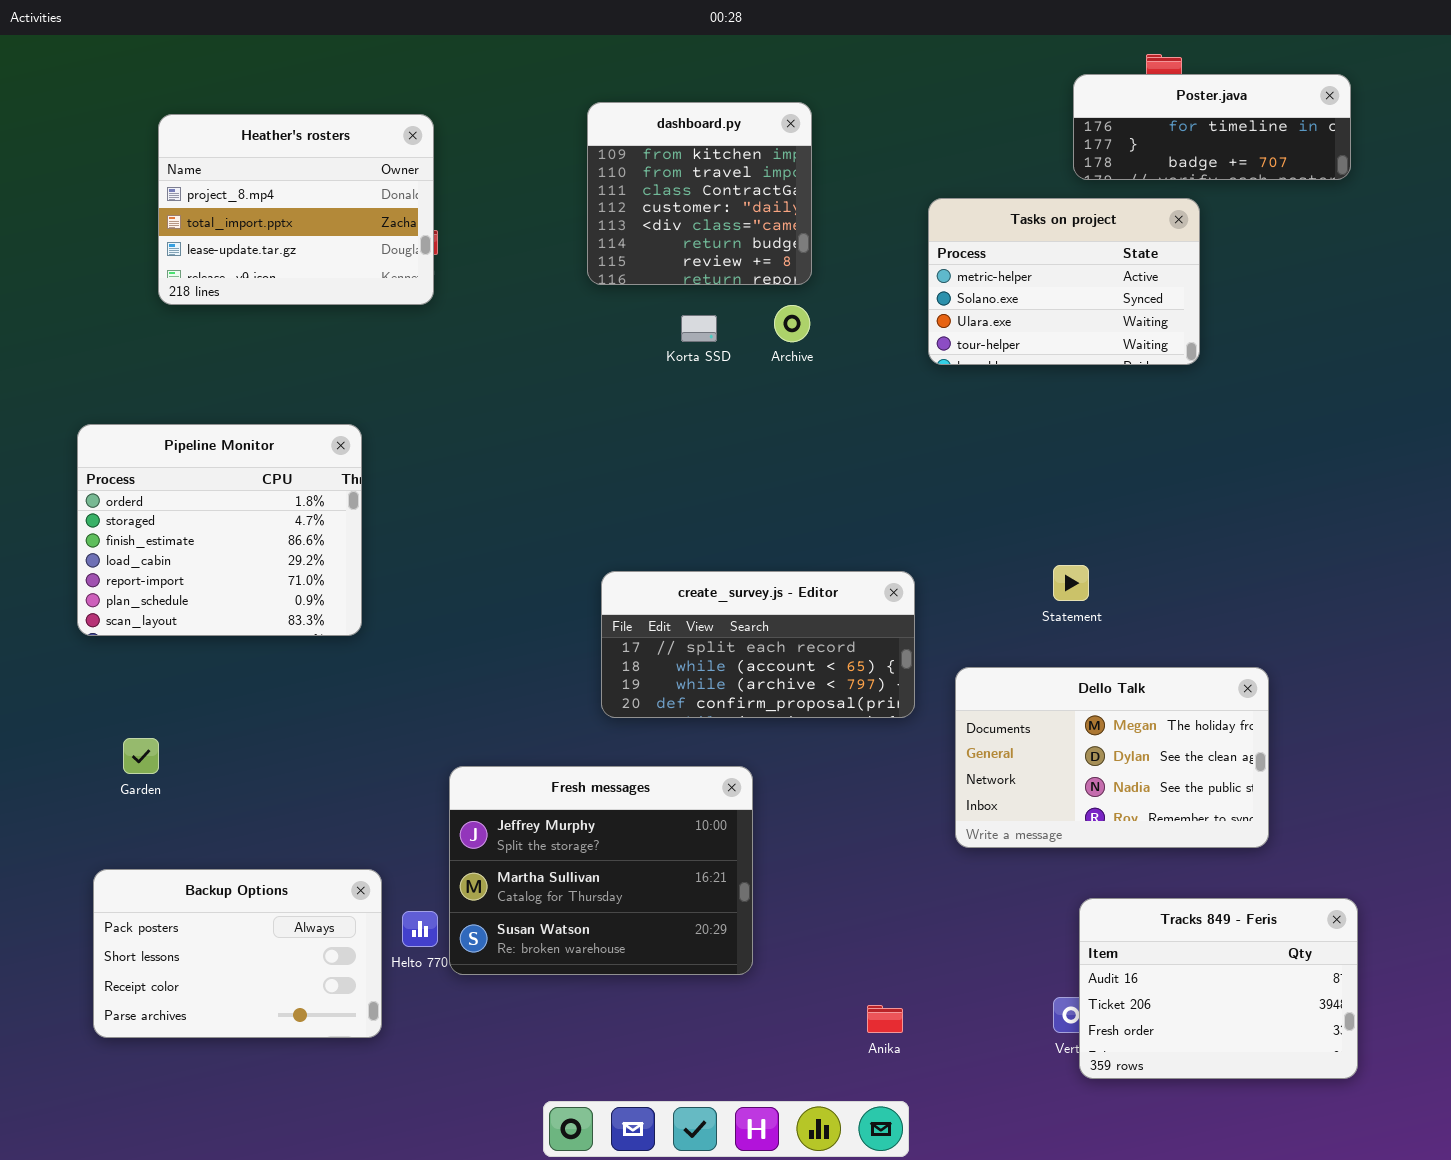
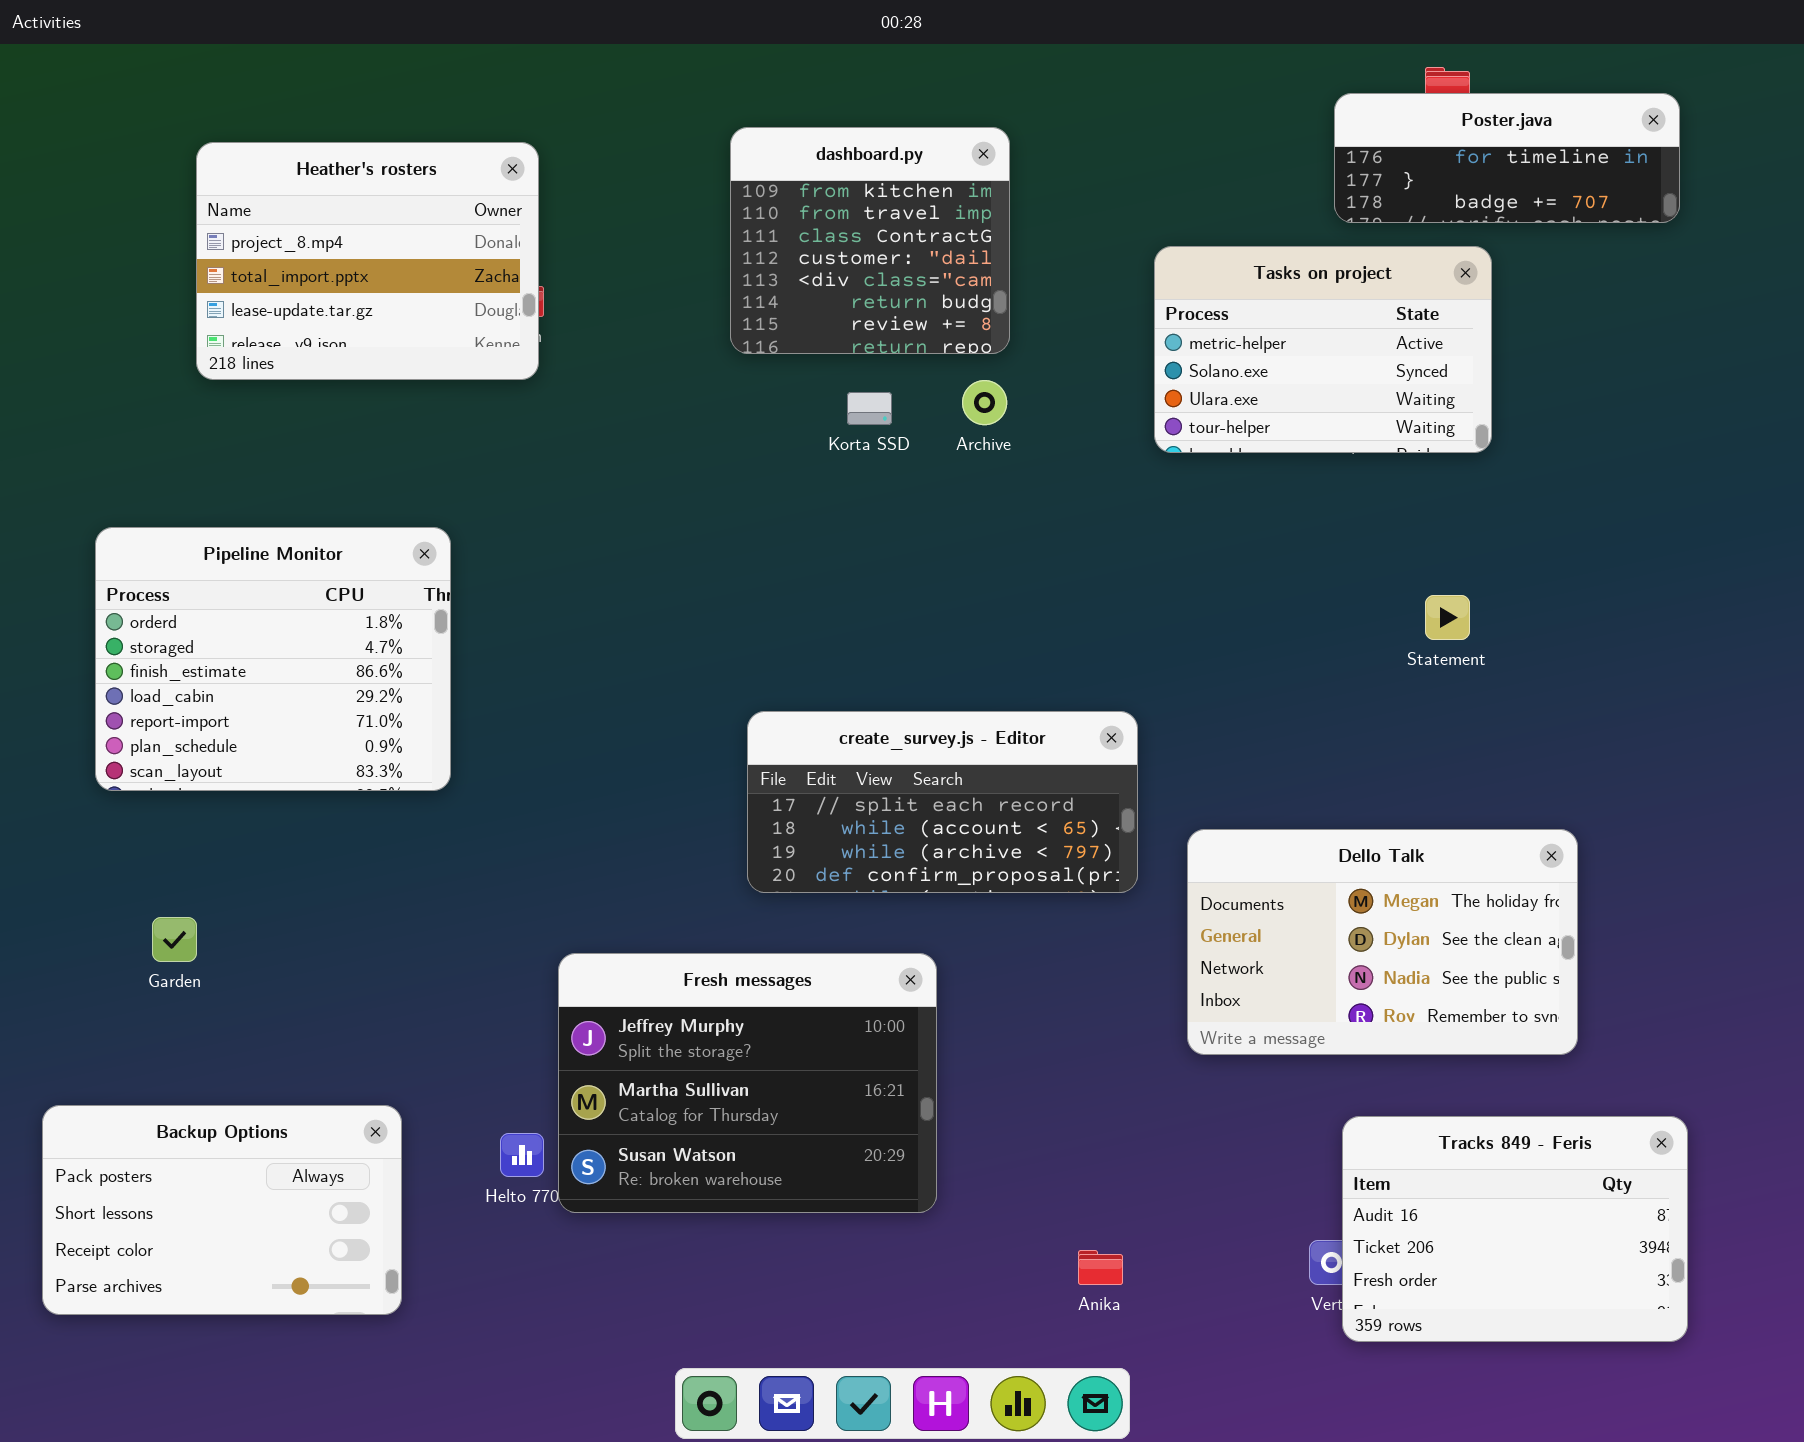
Statement: [1053,565,1089,601] -> [1425,595,1470,640], moved
Backup Options: [93,869,382,1038] -> [42,1105,402,1315], moved

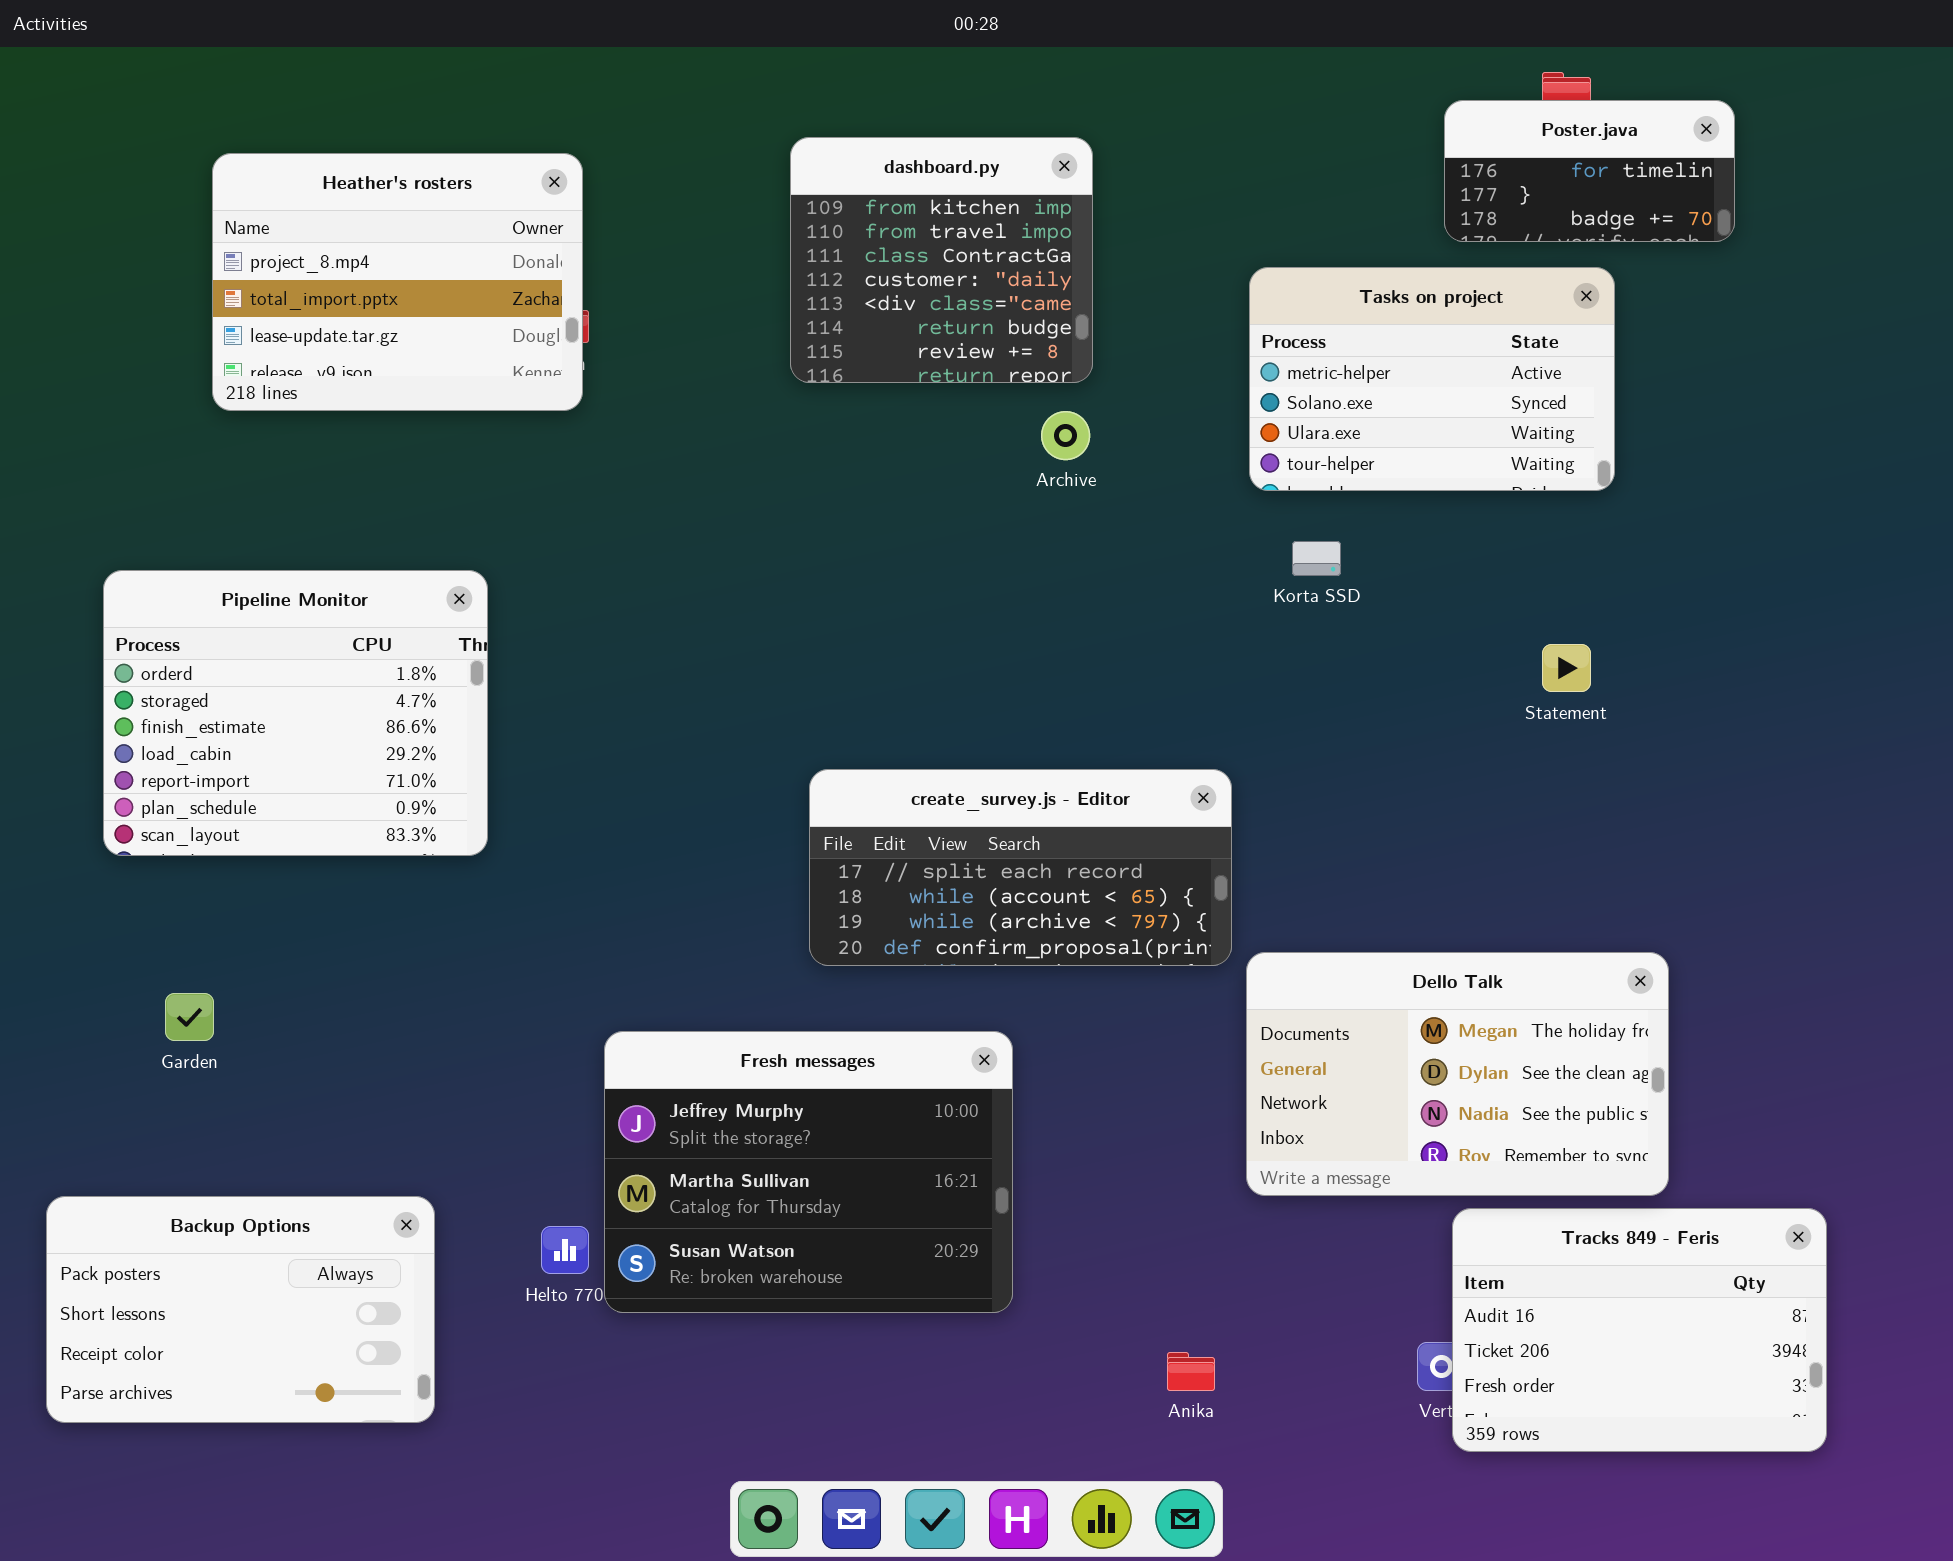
Poster.java: [1334,93,1680,223] -> [1444,100,1735,242], resized
Korta SSD: [847,392,892,425] -> [1292,541,1341,576], moved
Dello Talk: [1187,829,1578,1055] -> [1246,952,1669,1196], moved

